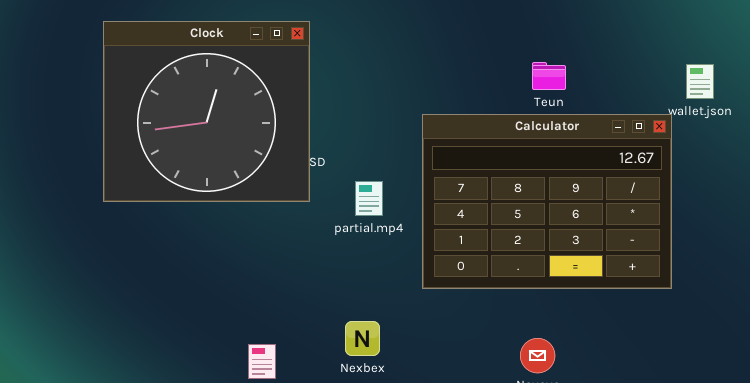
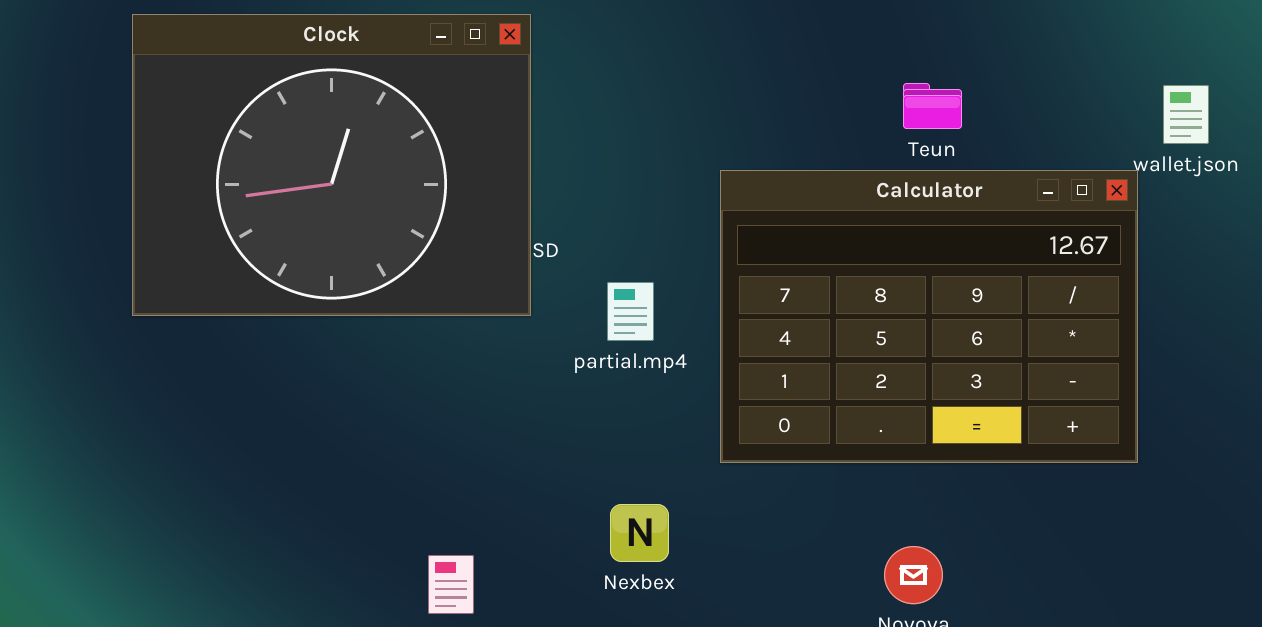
Clock: [103,21,310,202] -> [132,14,531,316], resized
Nexbex: [345,321,380,356] -> [610,504,669,562], moved

